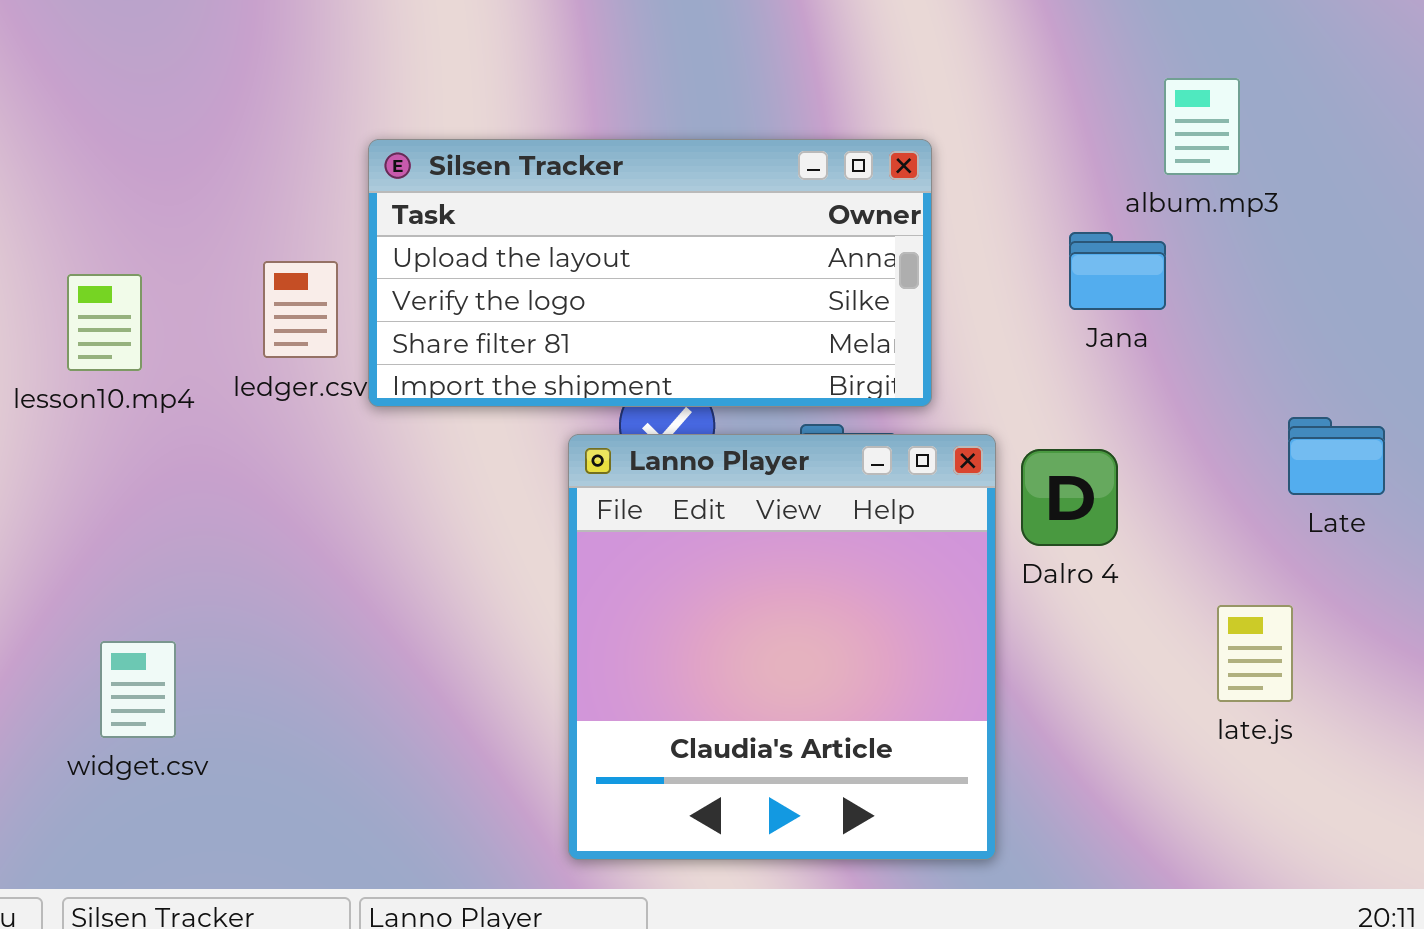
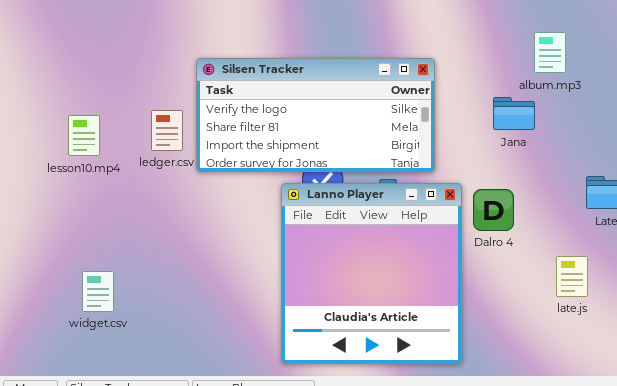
Silsen Tracker: [368,139,932,407] -> [196,58,435,172], scrolled down 1 row

